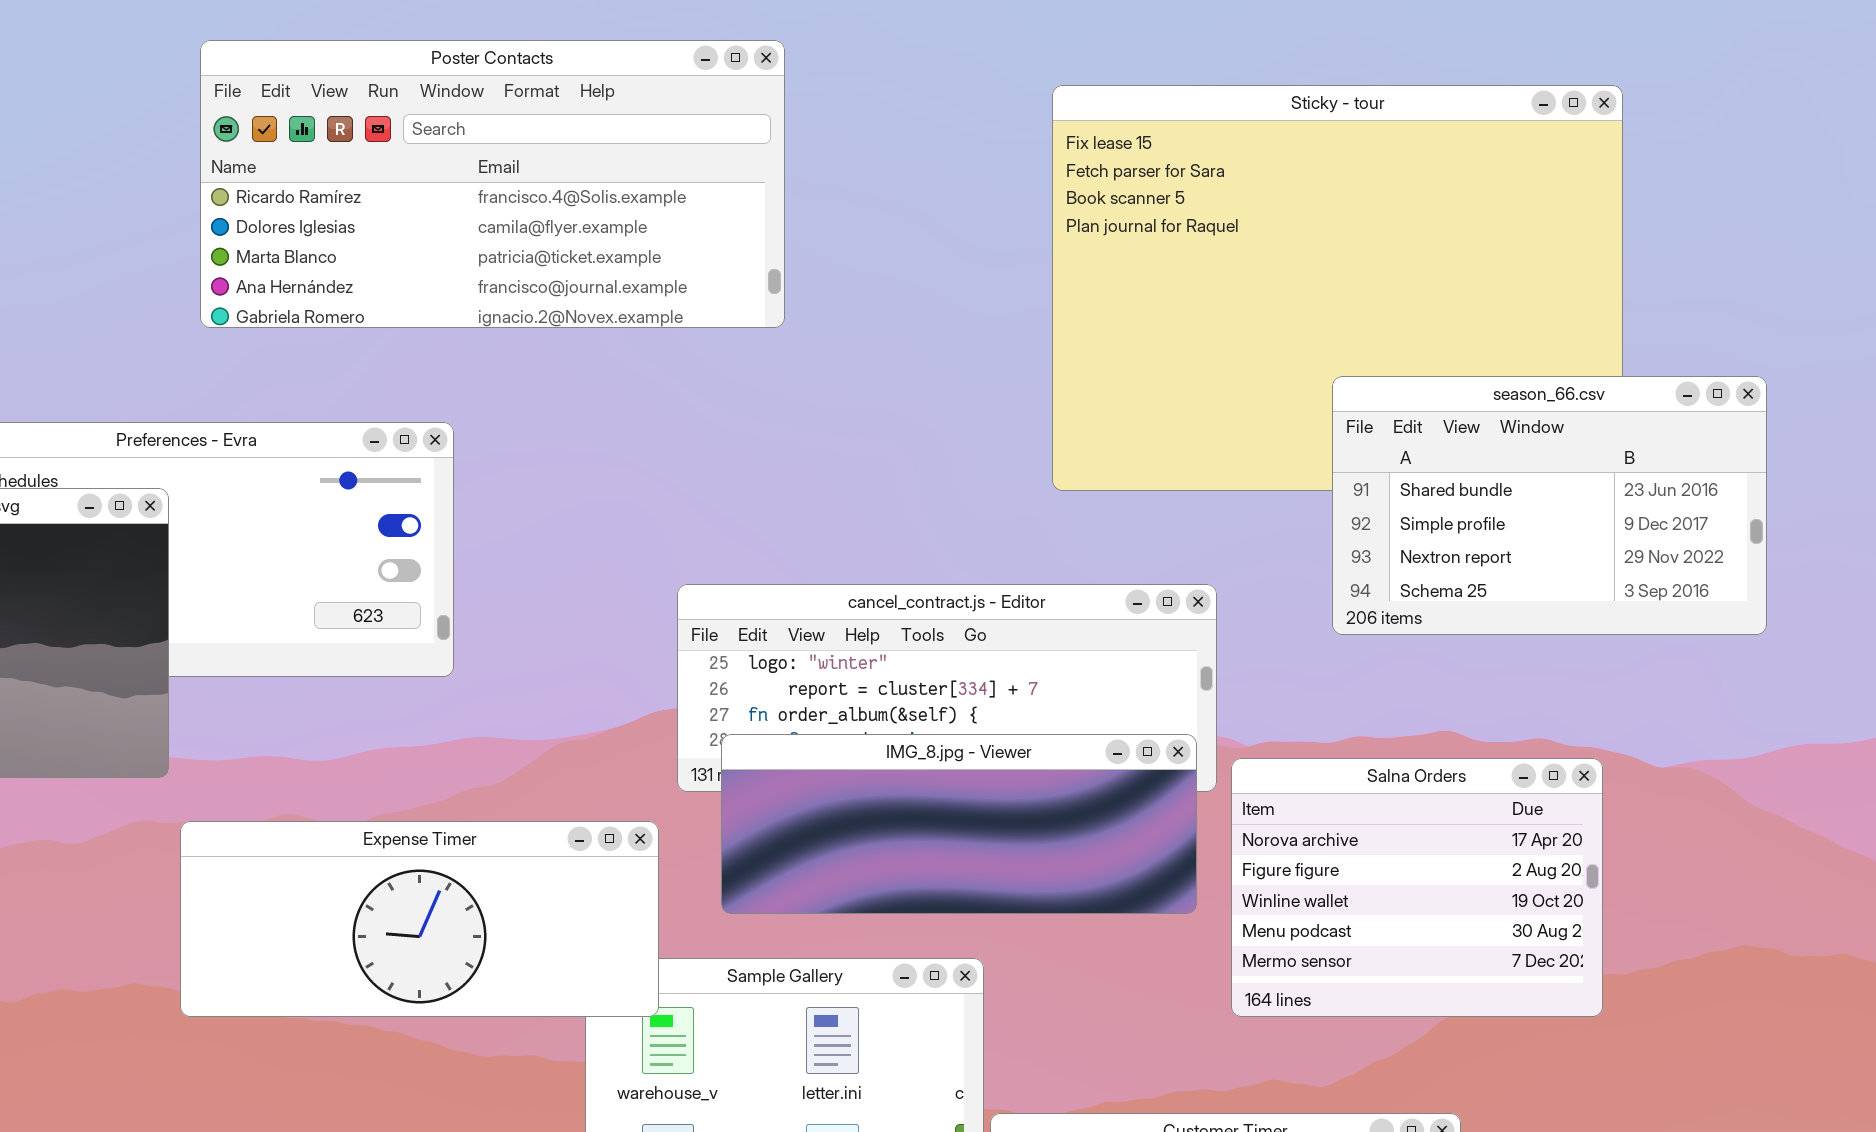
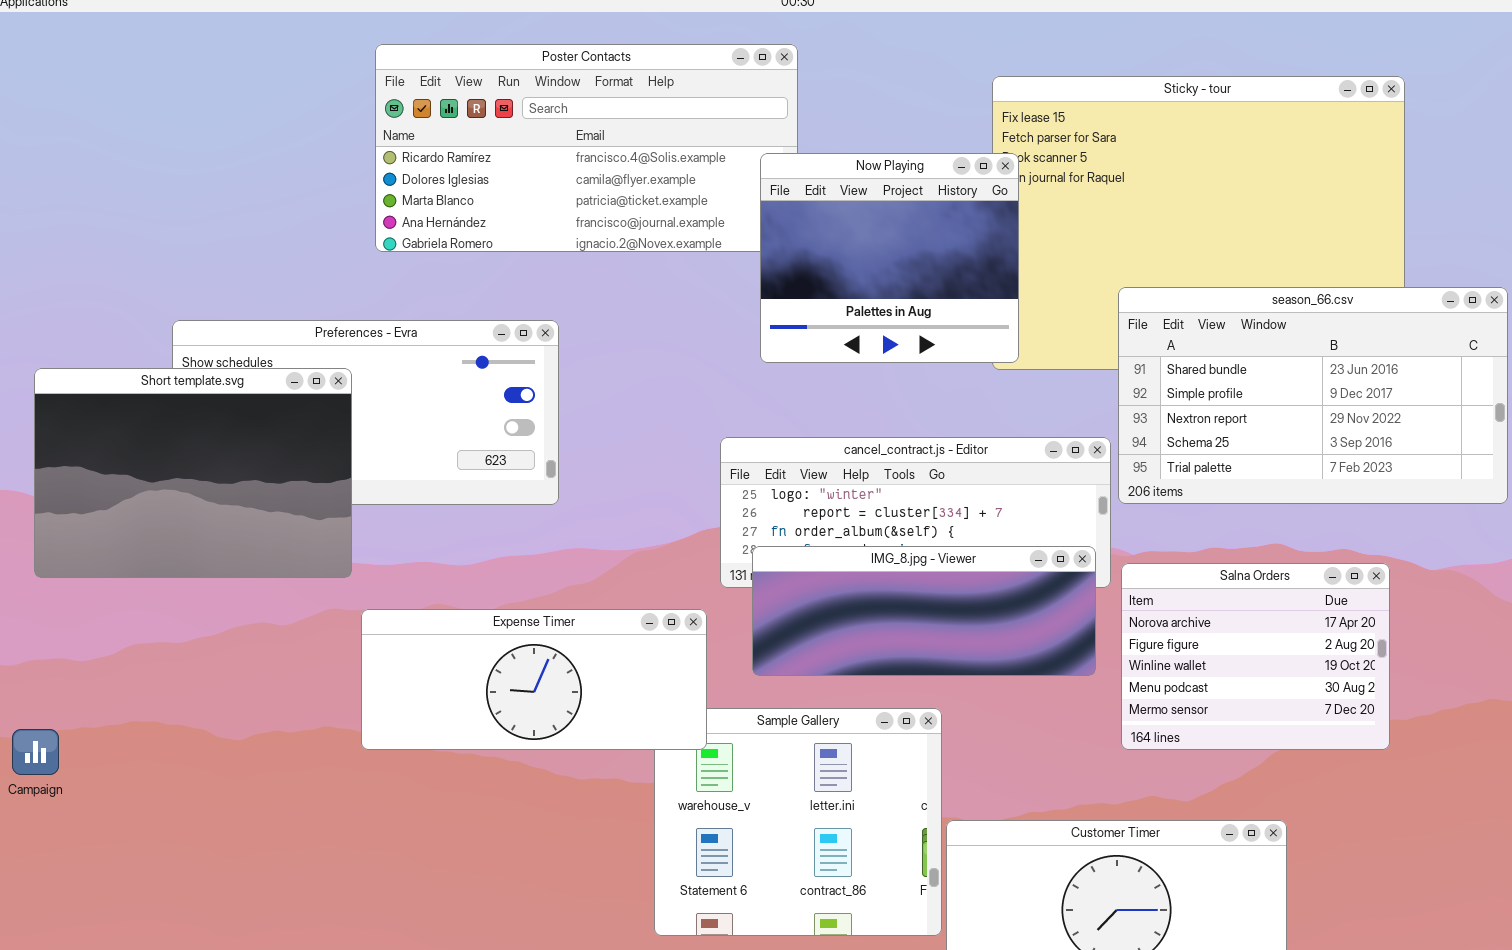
Now Playing: none -> [760,153,1019,363], opened
season_66.csv: [1332,376,1767,635] -> [1118,287,1508,504], resized

